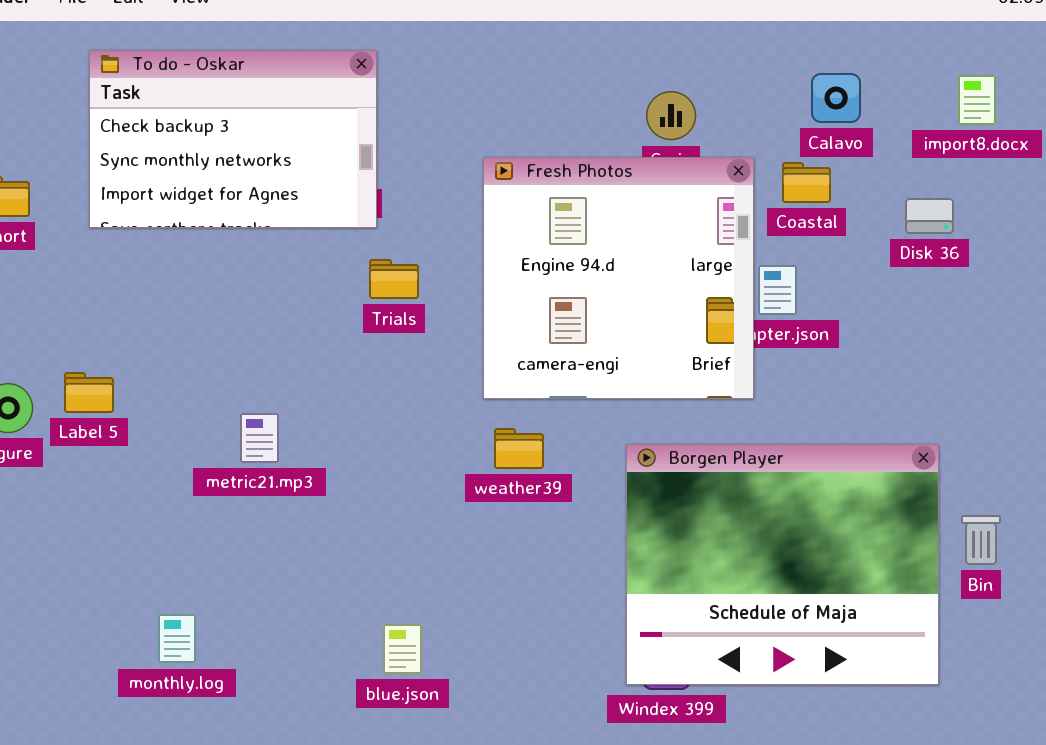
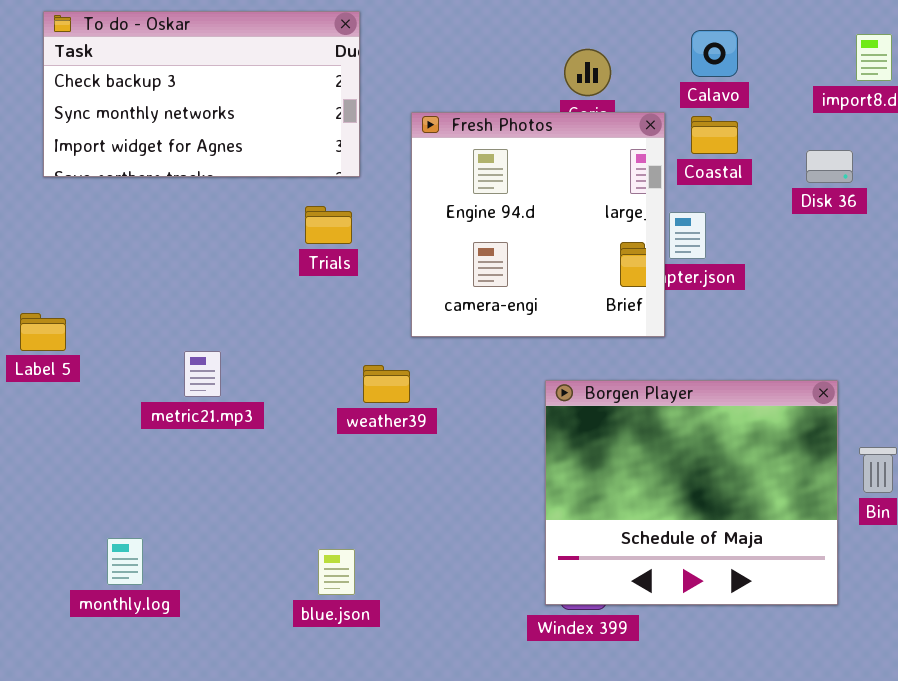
To do - Oskar: [89,50,377,228] -> [43,11,360,177], resized
Calavo: [811,73,861,123] -> [691,30,738,77], moved
weather39: [494,428,544,469] -> [363,365,410,403], moved

